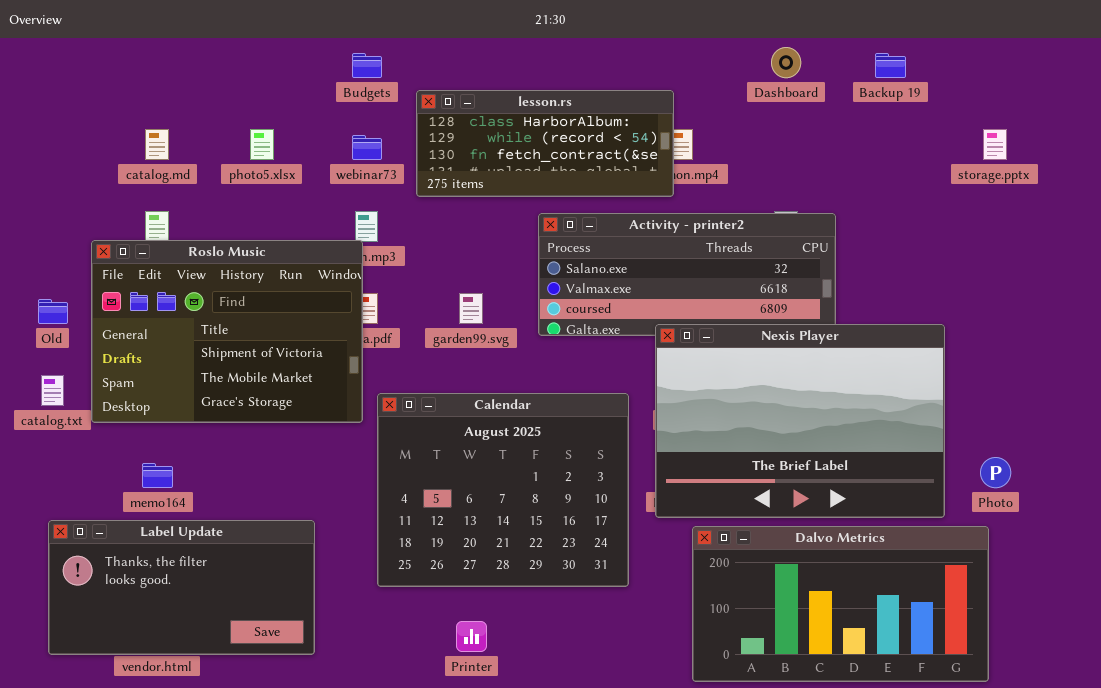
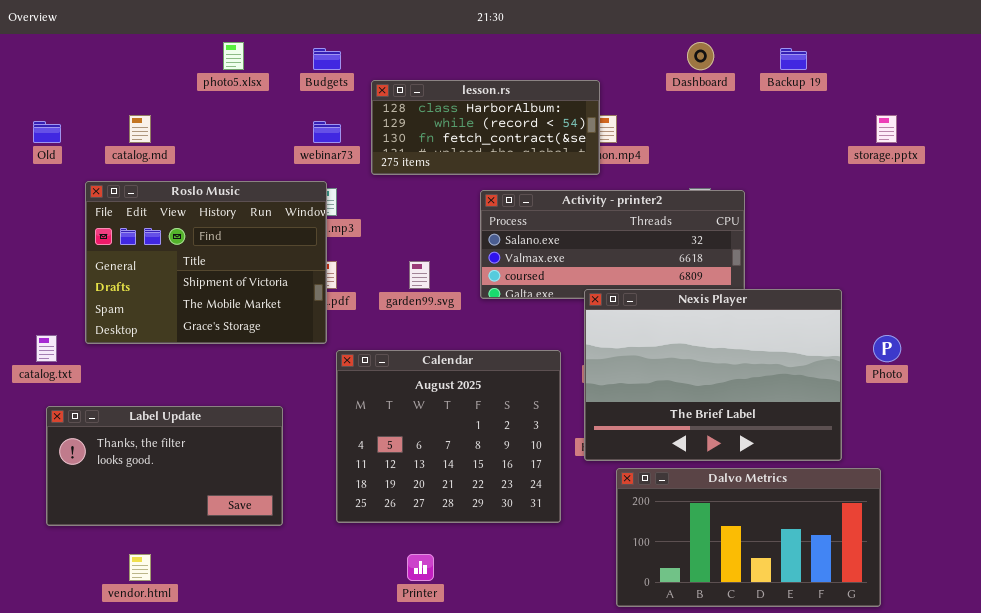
photo5.xlsx: [250,129,274,160] -> [223,42,244,70], moved
Roslo Music: [91,240,363,423] -> [85,181,327,344], moved
Old: [38,299,68,324] -> [33,121,61,143], moved
Photo: [980,457,1011,488] -> [873,335,901,362], moved
Label Update: [48,520,315,655] -> [46,406,283,526], moved

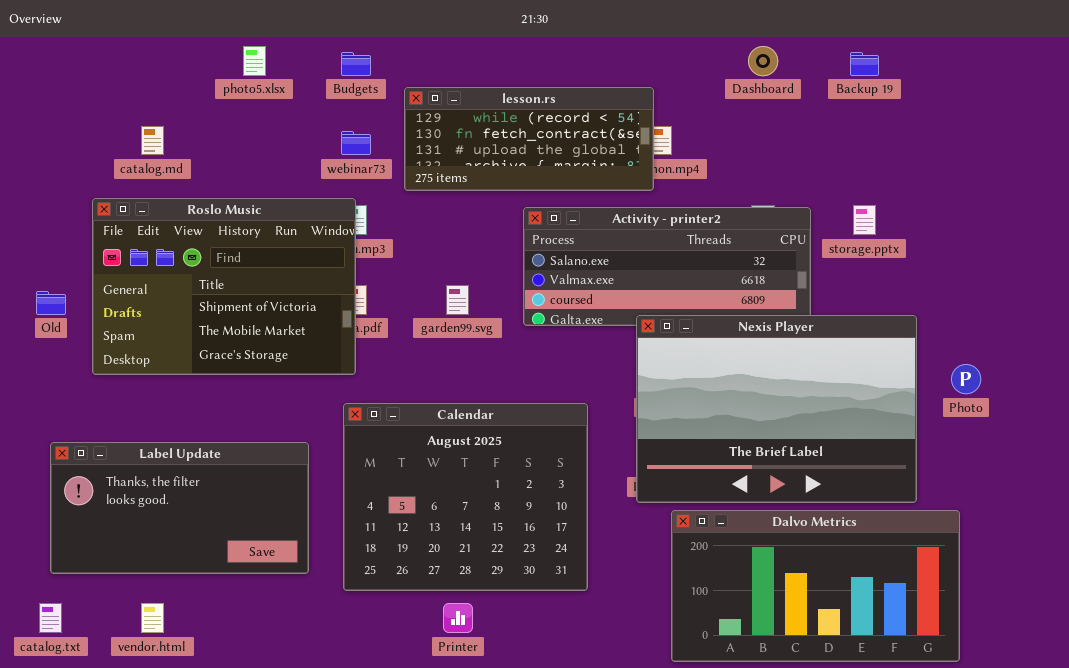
lesson.rs: [371,80,600,175] -> [404,87,654,191], scrolled down 1 row
storage.pptx: [876,115,897,143] -> [853,205,876,235], moved
Old: [33,121,61,143] -> [36,291,66,315], moved
catalog.txt: [36,335,57,362] -> [39,603,62,633], moved
Calendar: [336,350,561,523] -> [343,403,588,591], moved

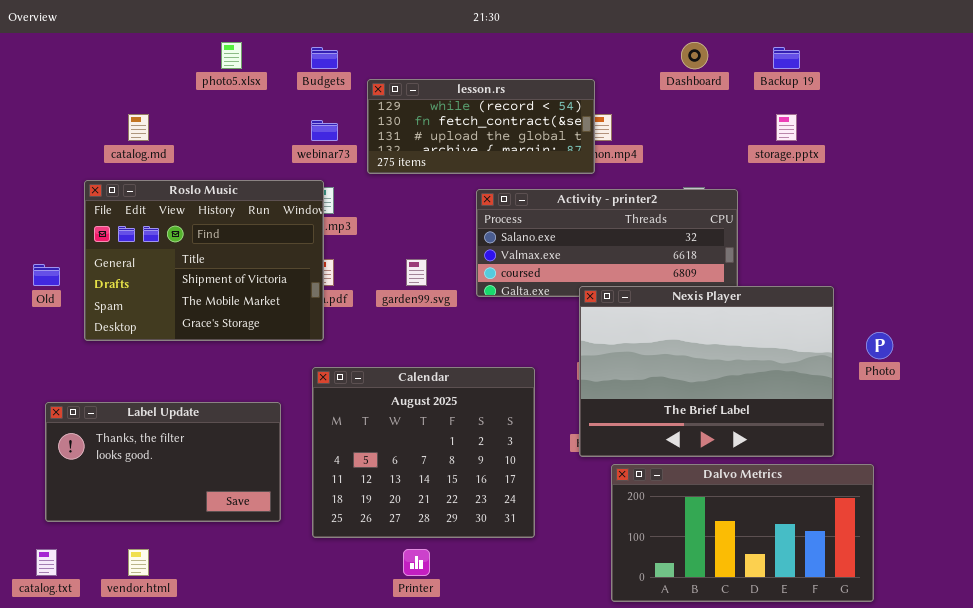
storage.pptx: [853,205,876,235] -> [776,114,797,141], moved

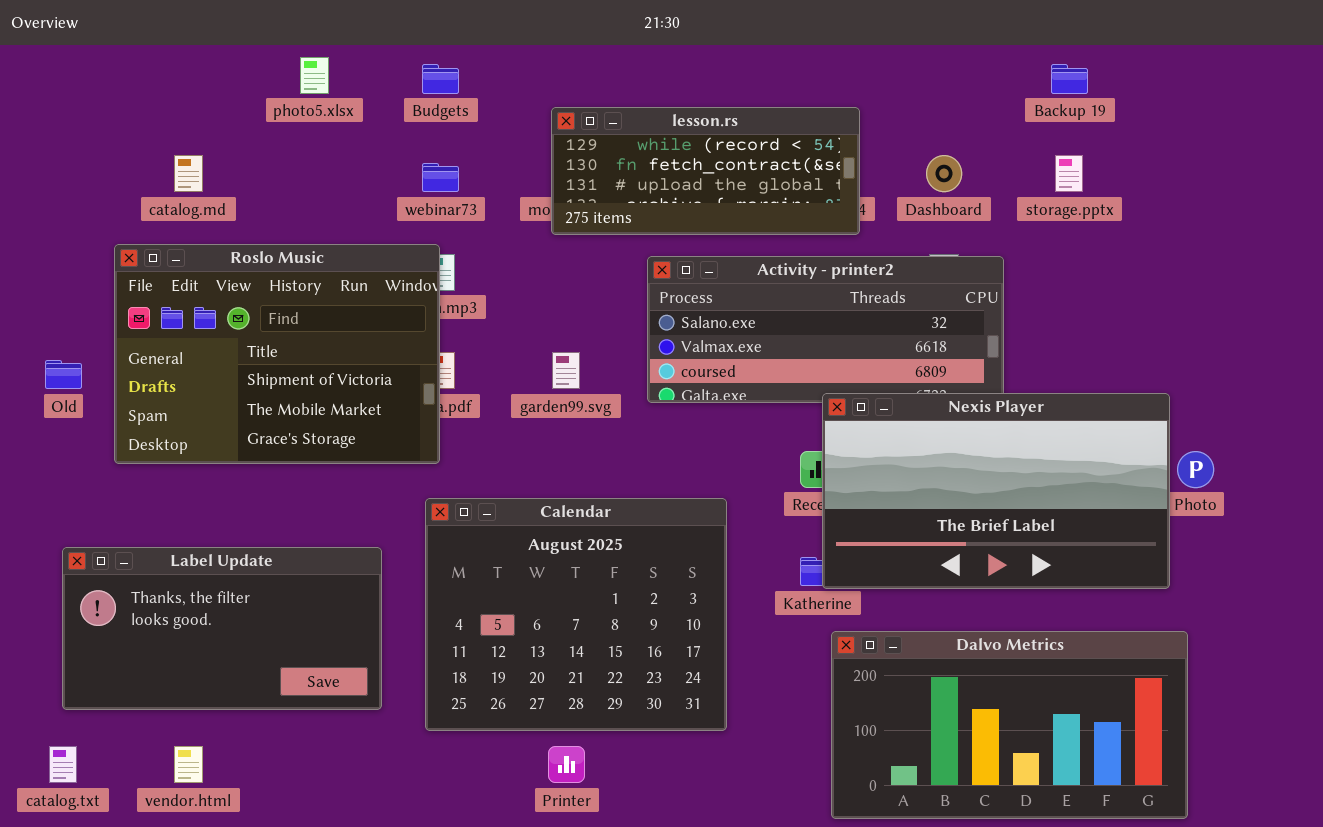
Dashboard: [681,42,708,69] -> [926,155,962,192], moved
lesson.rs: [367,79,595,174] -> [551,107,860,235], moved
Nexis Player: [579,286,834,457] -> [822,393,1170,589], moved, resized

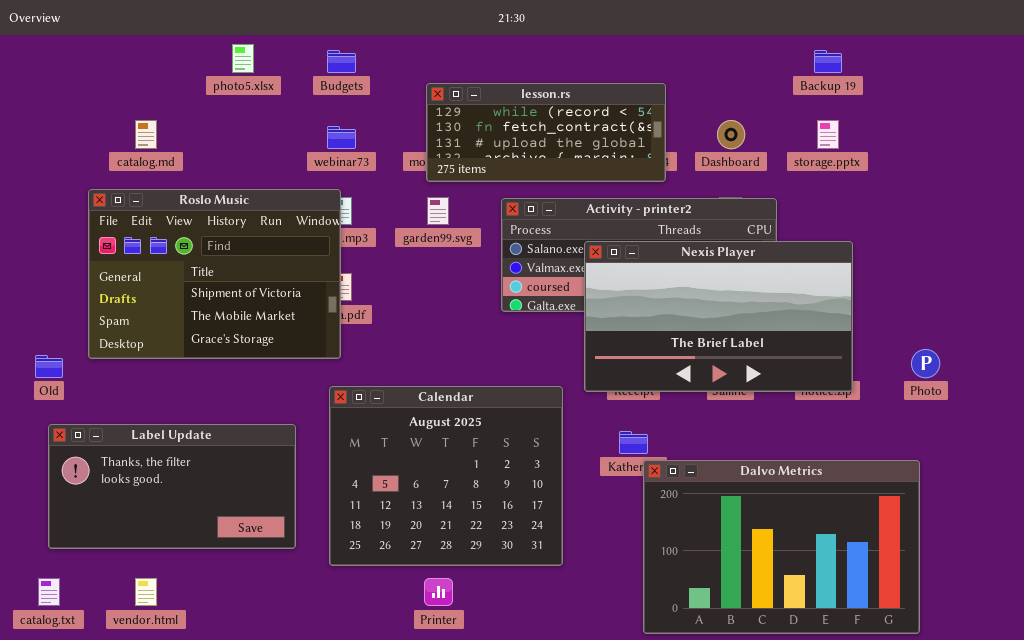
garden99.svg: [552,352,580,389] -> [427,197,449,225], moved
Old: [45,360,82,389] -> [35,355,63,378], moved
Nexis Player: [822,393,1170,589] -> [584,241,853,392], moved
Dalvo Metrics: [831,631,1188,819] -> [643,460,920,634], resized

